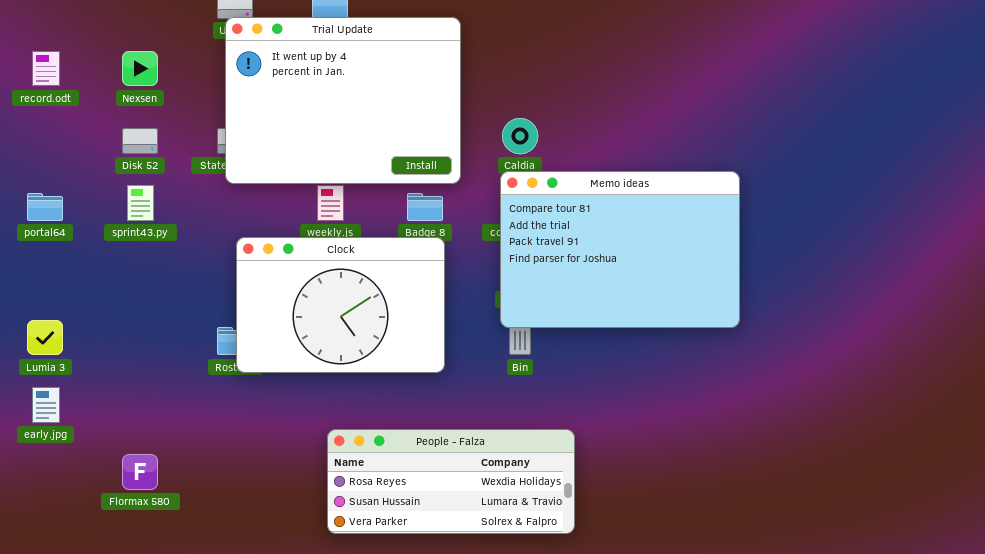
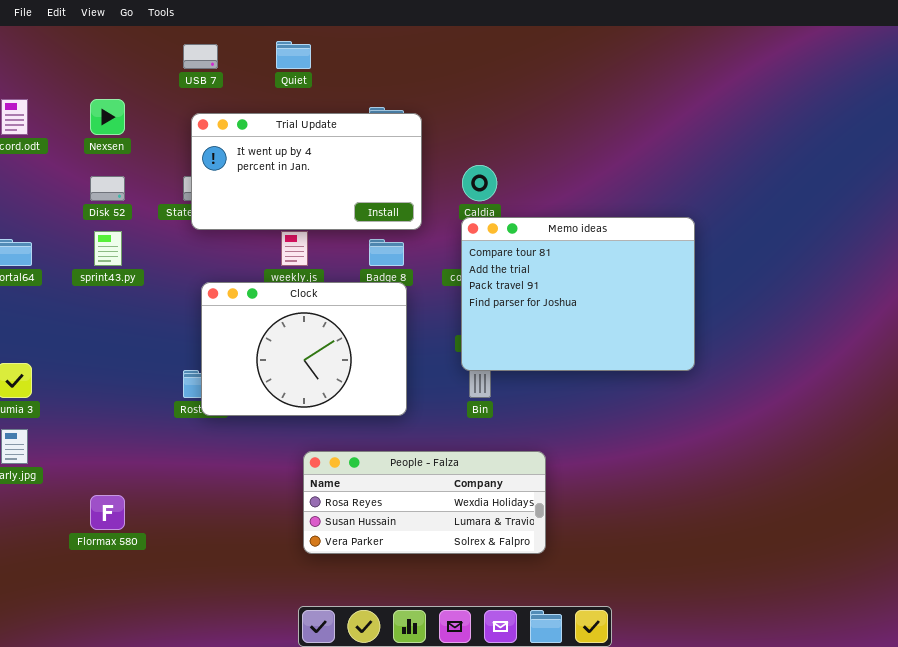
Trial Update: [225,17,461,184] -> [191,113,422,230], resized
People - Falza: [327,429,575,534] -> [303,451,546,554], moved

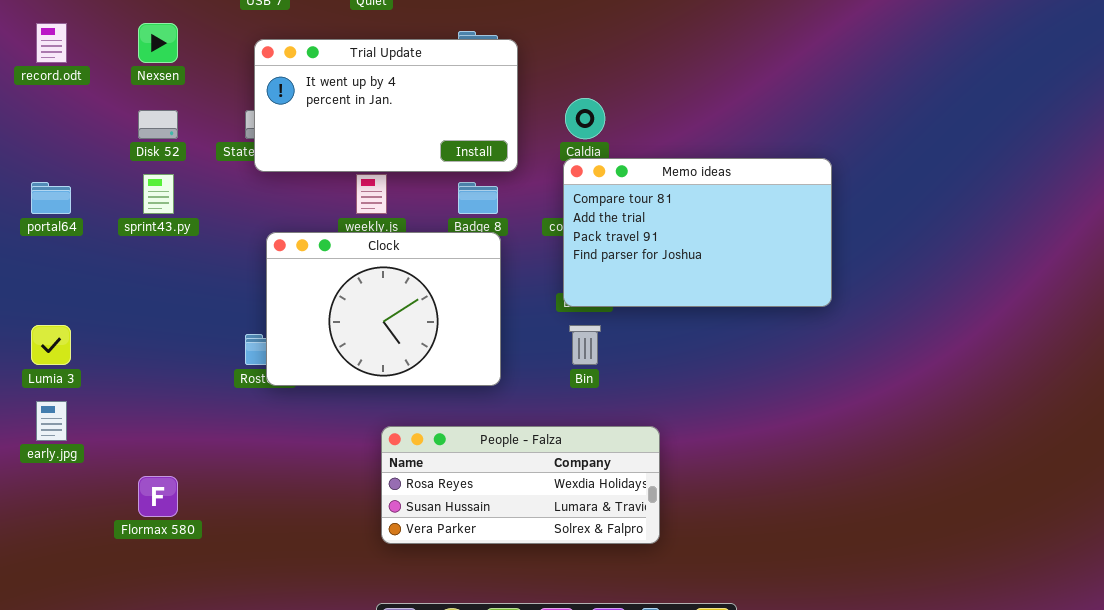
Memo ideas: [461,217,695,371] -> [563,158,832,307], resized

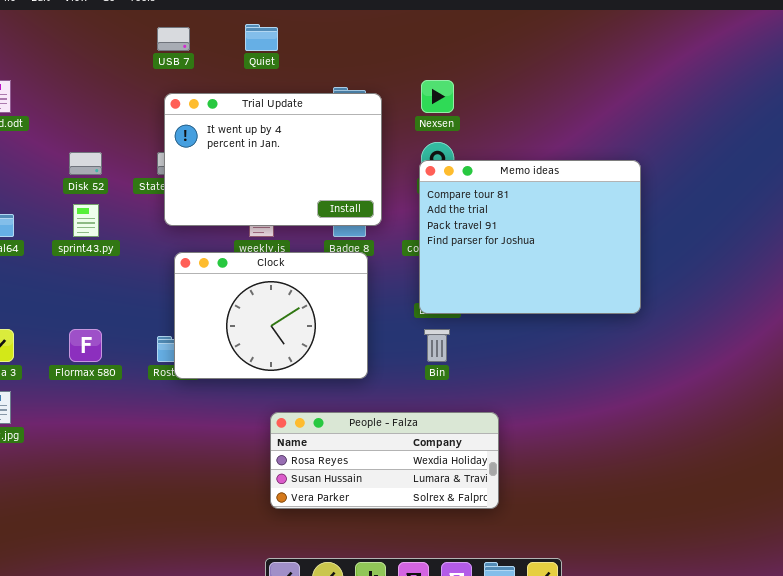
Nexsen: [138,23,178,63] -> [421,80,454,113], moved
Trial Update: [254,39,518,172] -> [164,93,382,226], resized
Memo ideas: [563,158,832,307] -> [419,160,641,314], resized
Flormax 580: [138,476,178,517] -> [69,329,102,362], moved

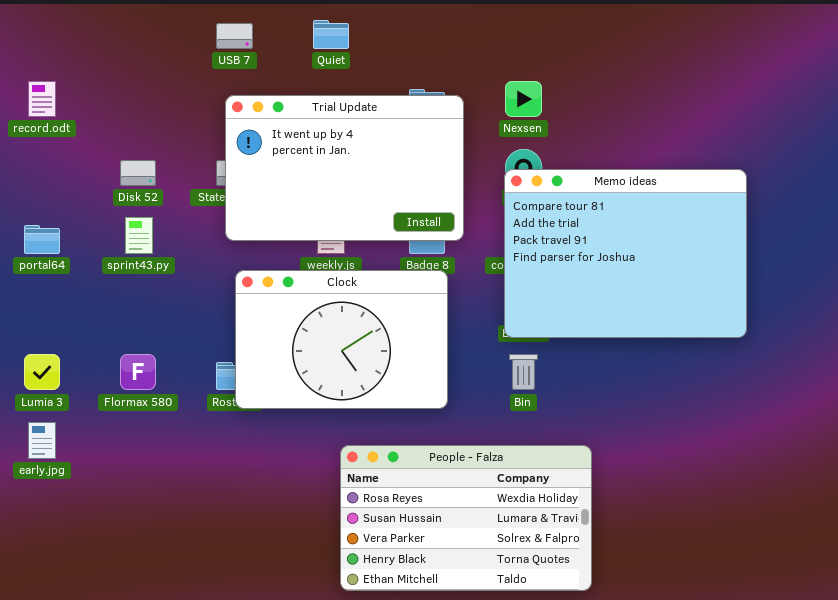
People - Falza: [270,412,499,509] -> [340,445,592,591], resized

